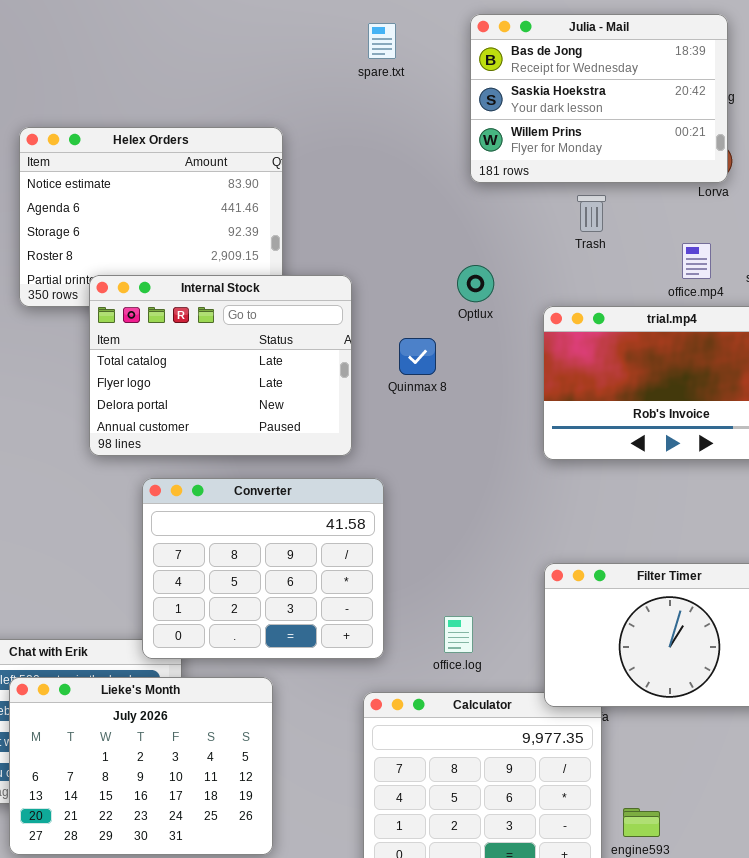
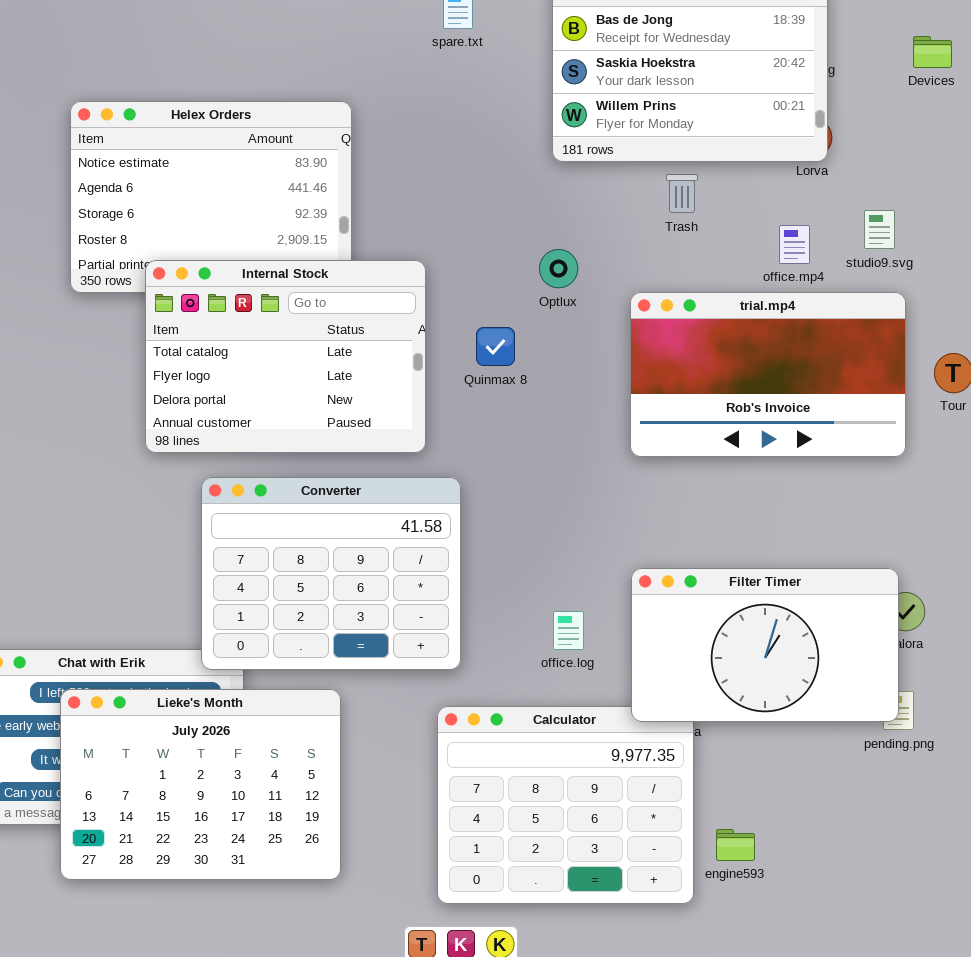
office.log: [444,616,473,653] -> [553,611,584,650], moved

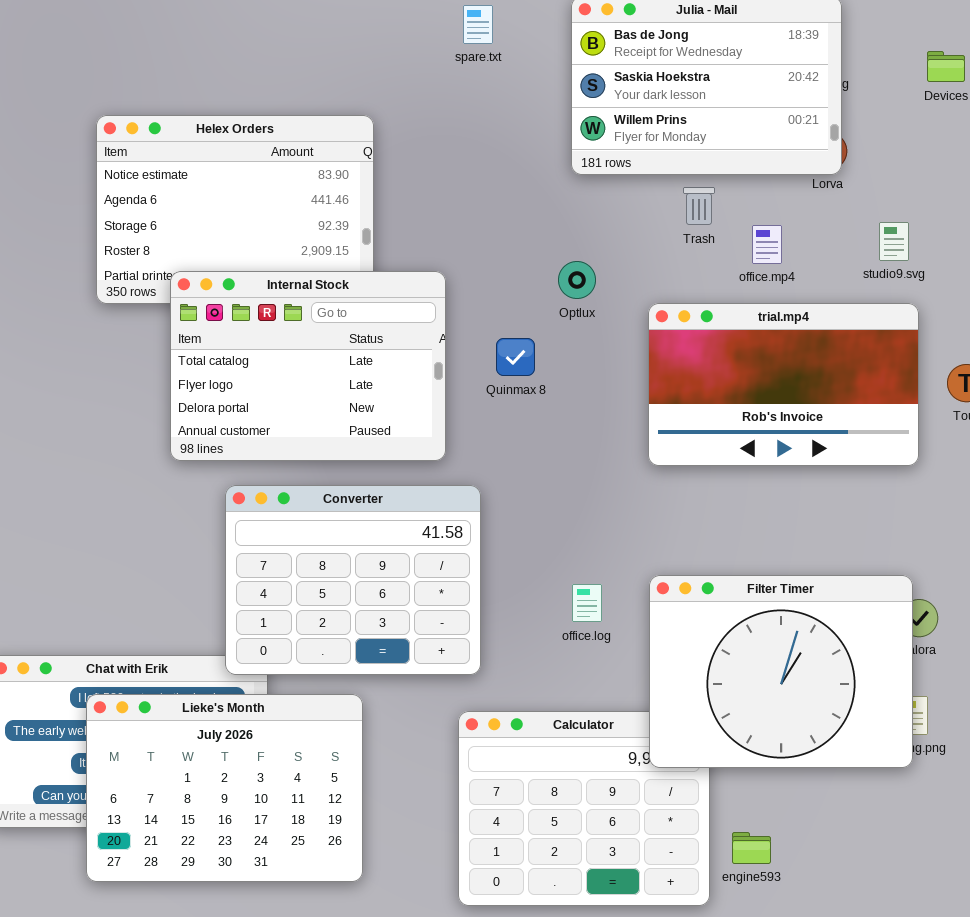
office.mp4: [779,225,810,264] -> [752,225,782,264], moved
Filter Timer: [631,568,899,722] -> [649,575,913,768], resized
office.log: [553,611,584,650] -> [572,584,602,622], moved

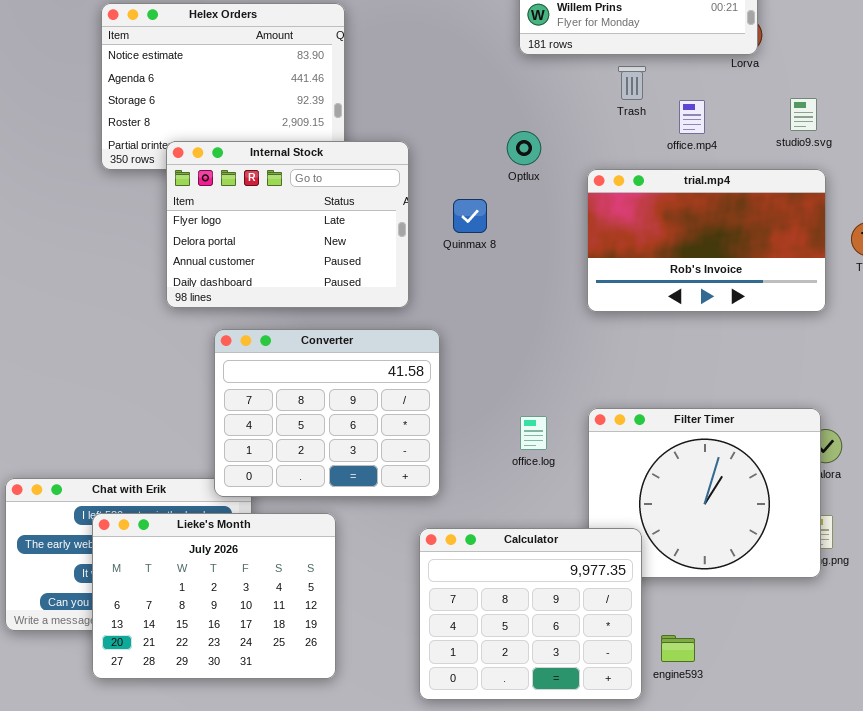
Internal Stock: [170,271,446,461] -> [166,141,409,308], scrolled down 1 row
Calculator: [458,711,710,906] -> [419,528,642,700], raised

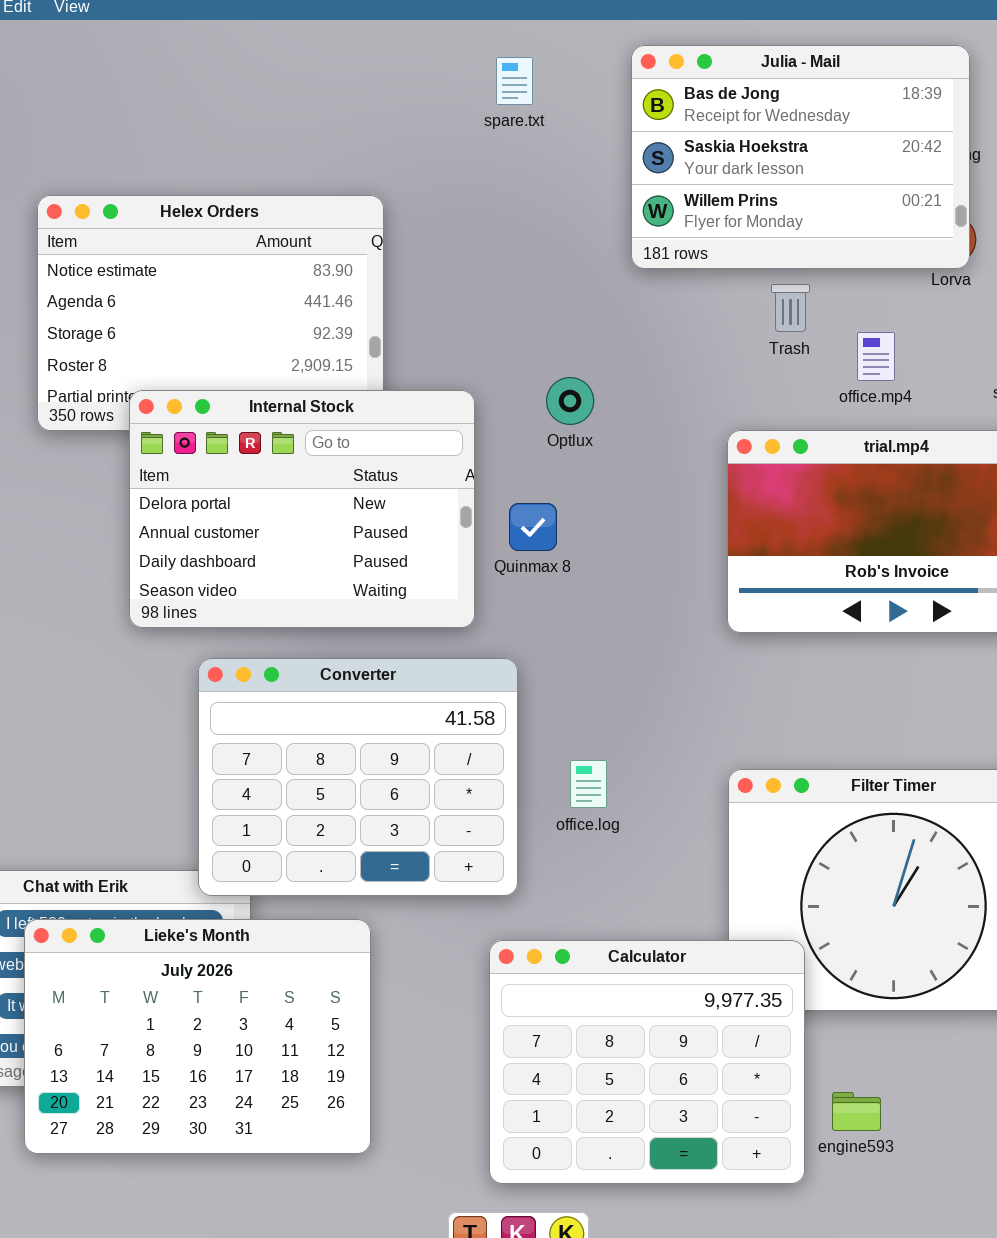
Optlux: [507,131,541,165] -> [546,377,594,425], moved
Internal Stock: [166,141,409,308] -> [129,390,475,628], scrolled down 1 row
Quinmax 8: [453,199,487,233] -> [509,503,557,551], moved
office.log: [520,416,547,450] -> [570,760,607,808], moved

